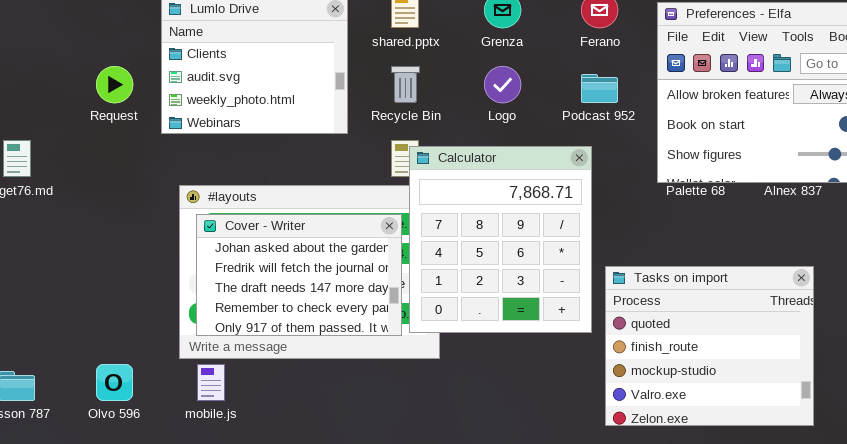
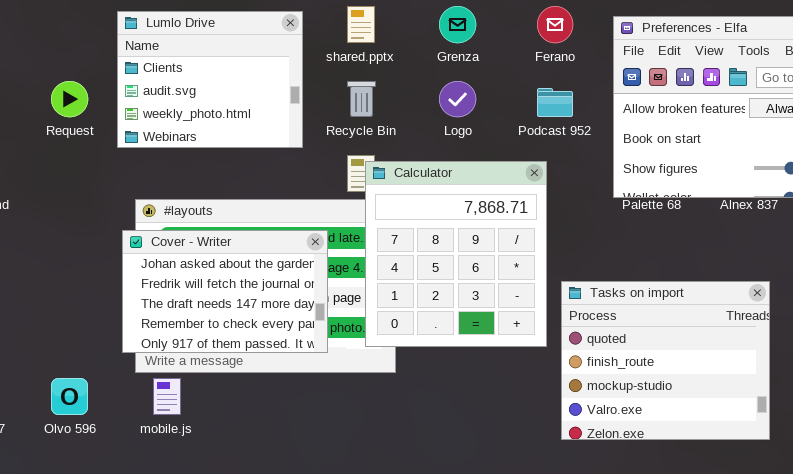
Cover - Writer: [196,214,402,336] -> [122,230,328,353], moved

